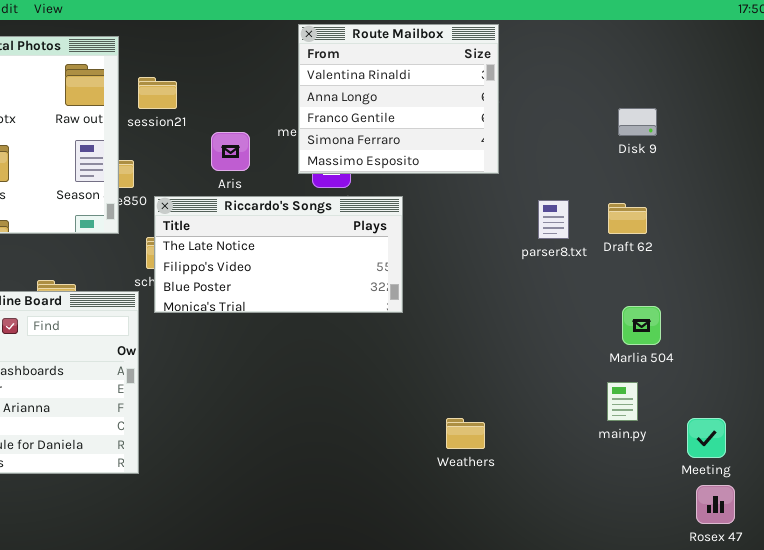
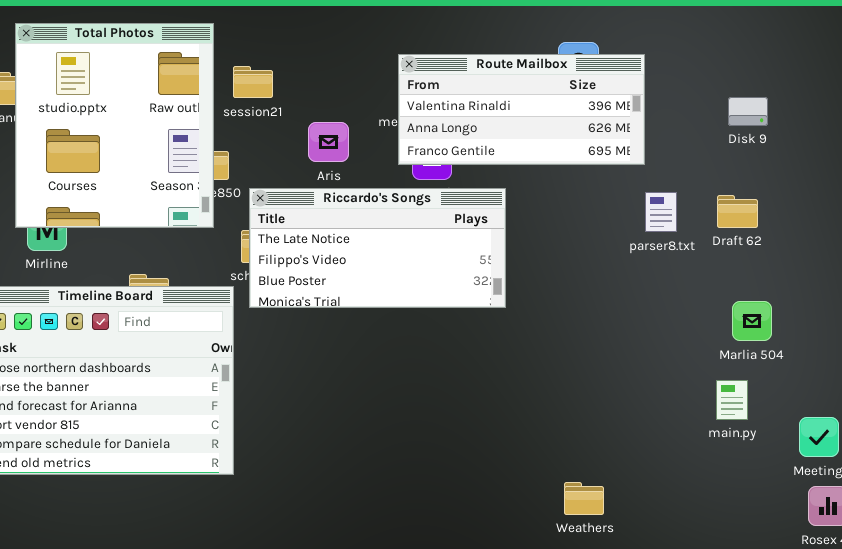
Route Mailbox: [298,24,499,174] -> [398,54,645,165], resized
Weathers: [446,418,485,449] -> [564,482,604,515], moved

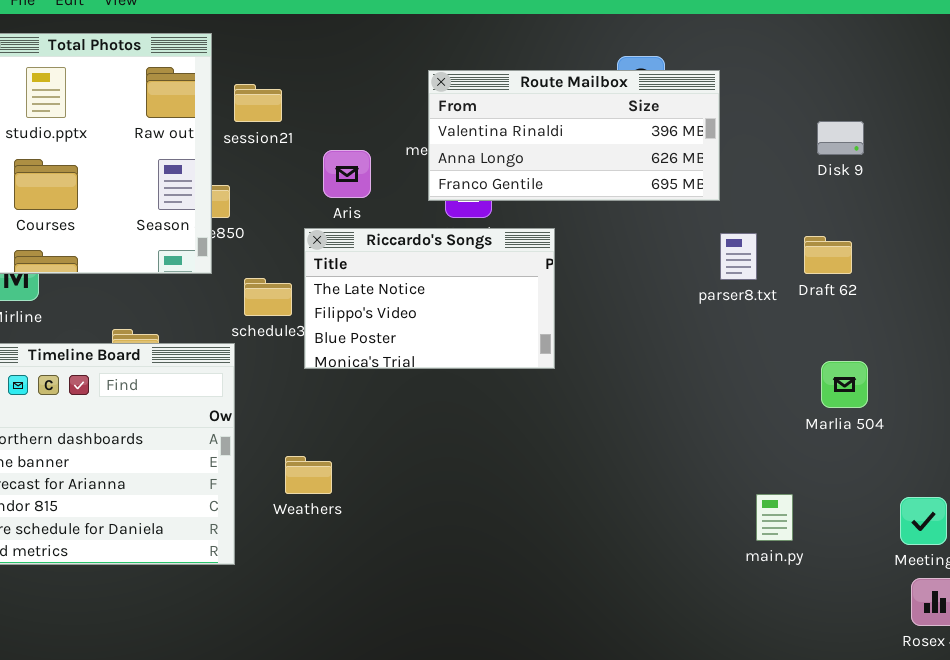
Riccardo's Songs: [249,188,506,308] -> [304,228,555,369], resized
main.py: [716,380,748,420] -> [756,494,793,541], moved
Weathers: [564,482,604,515] -> [285,456,332,494], moved

